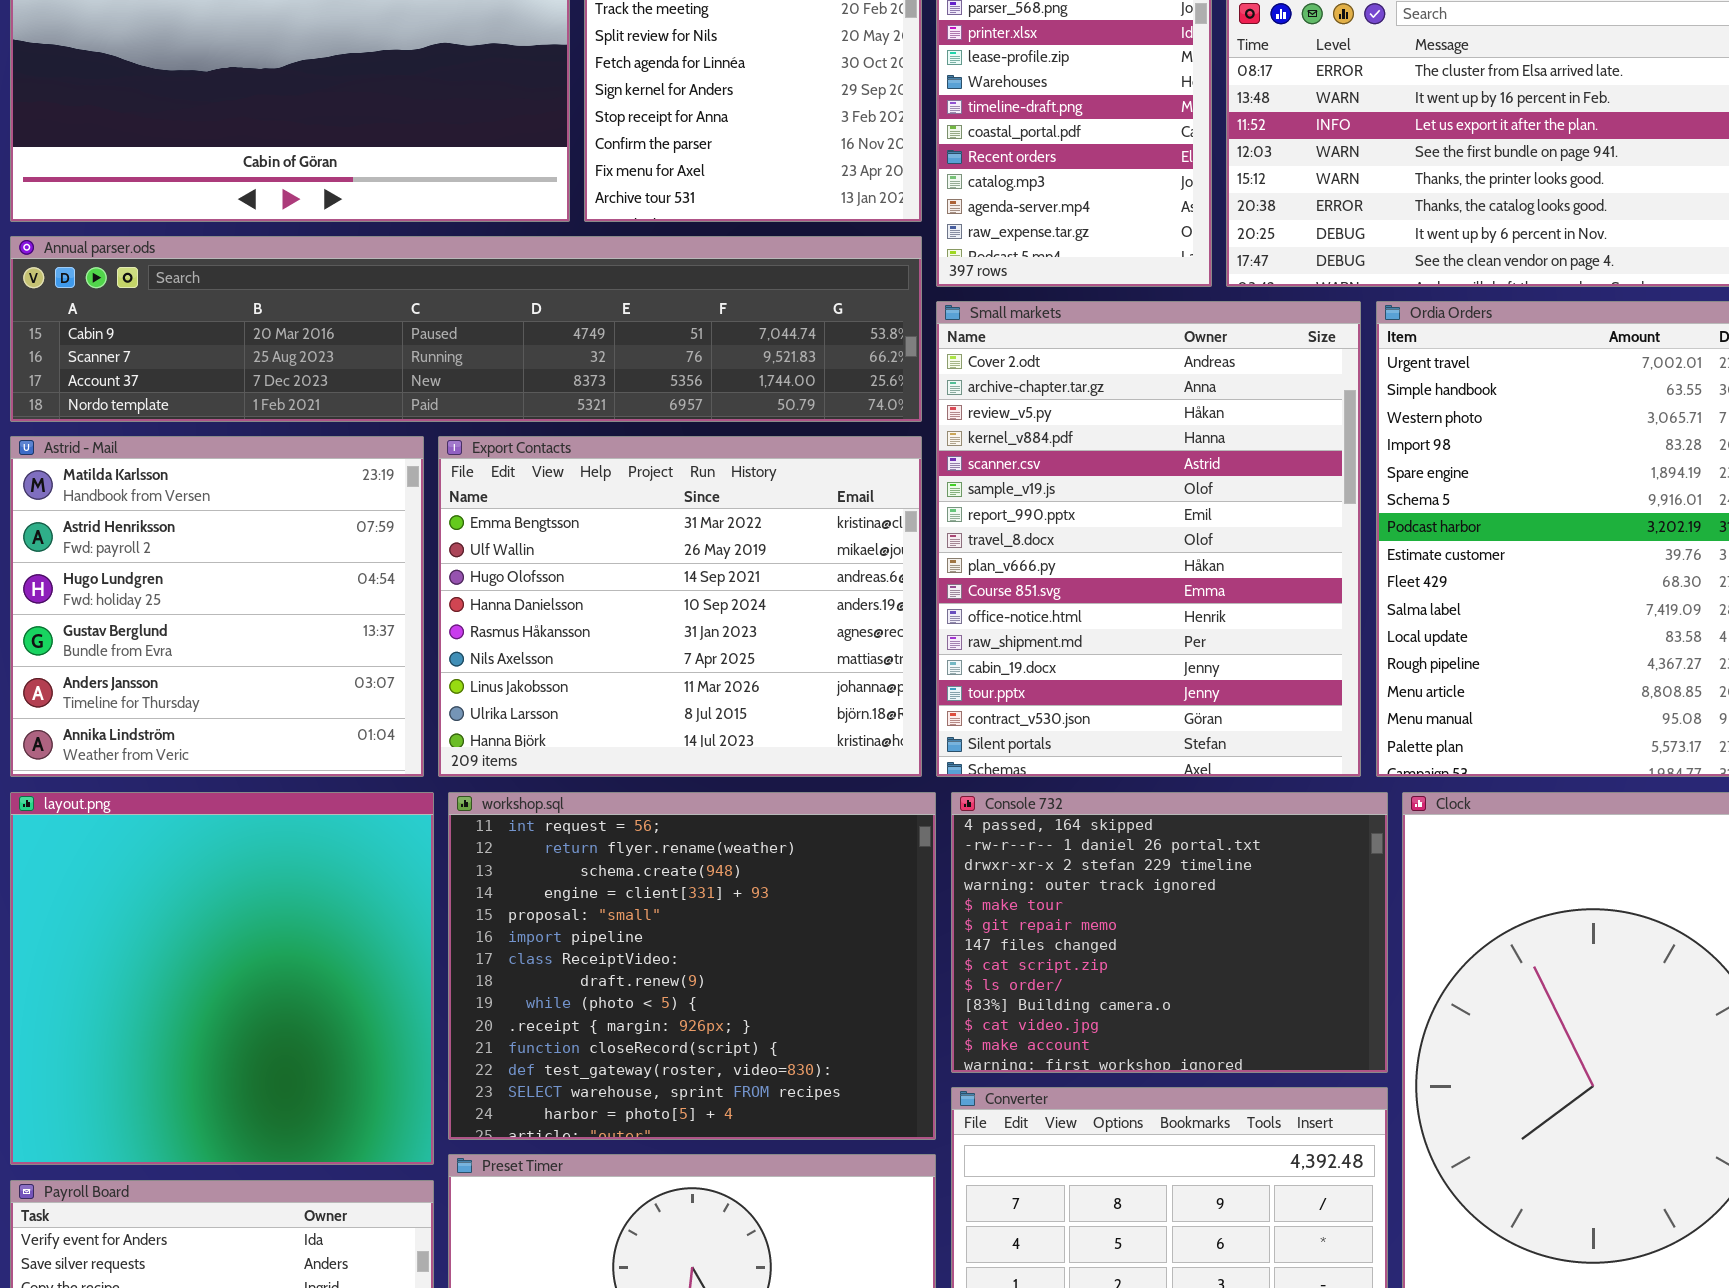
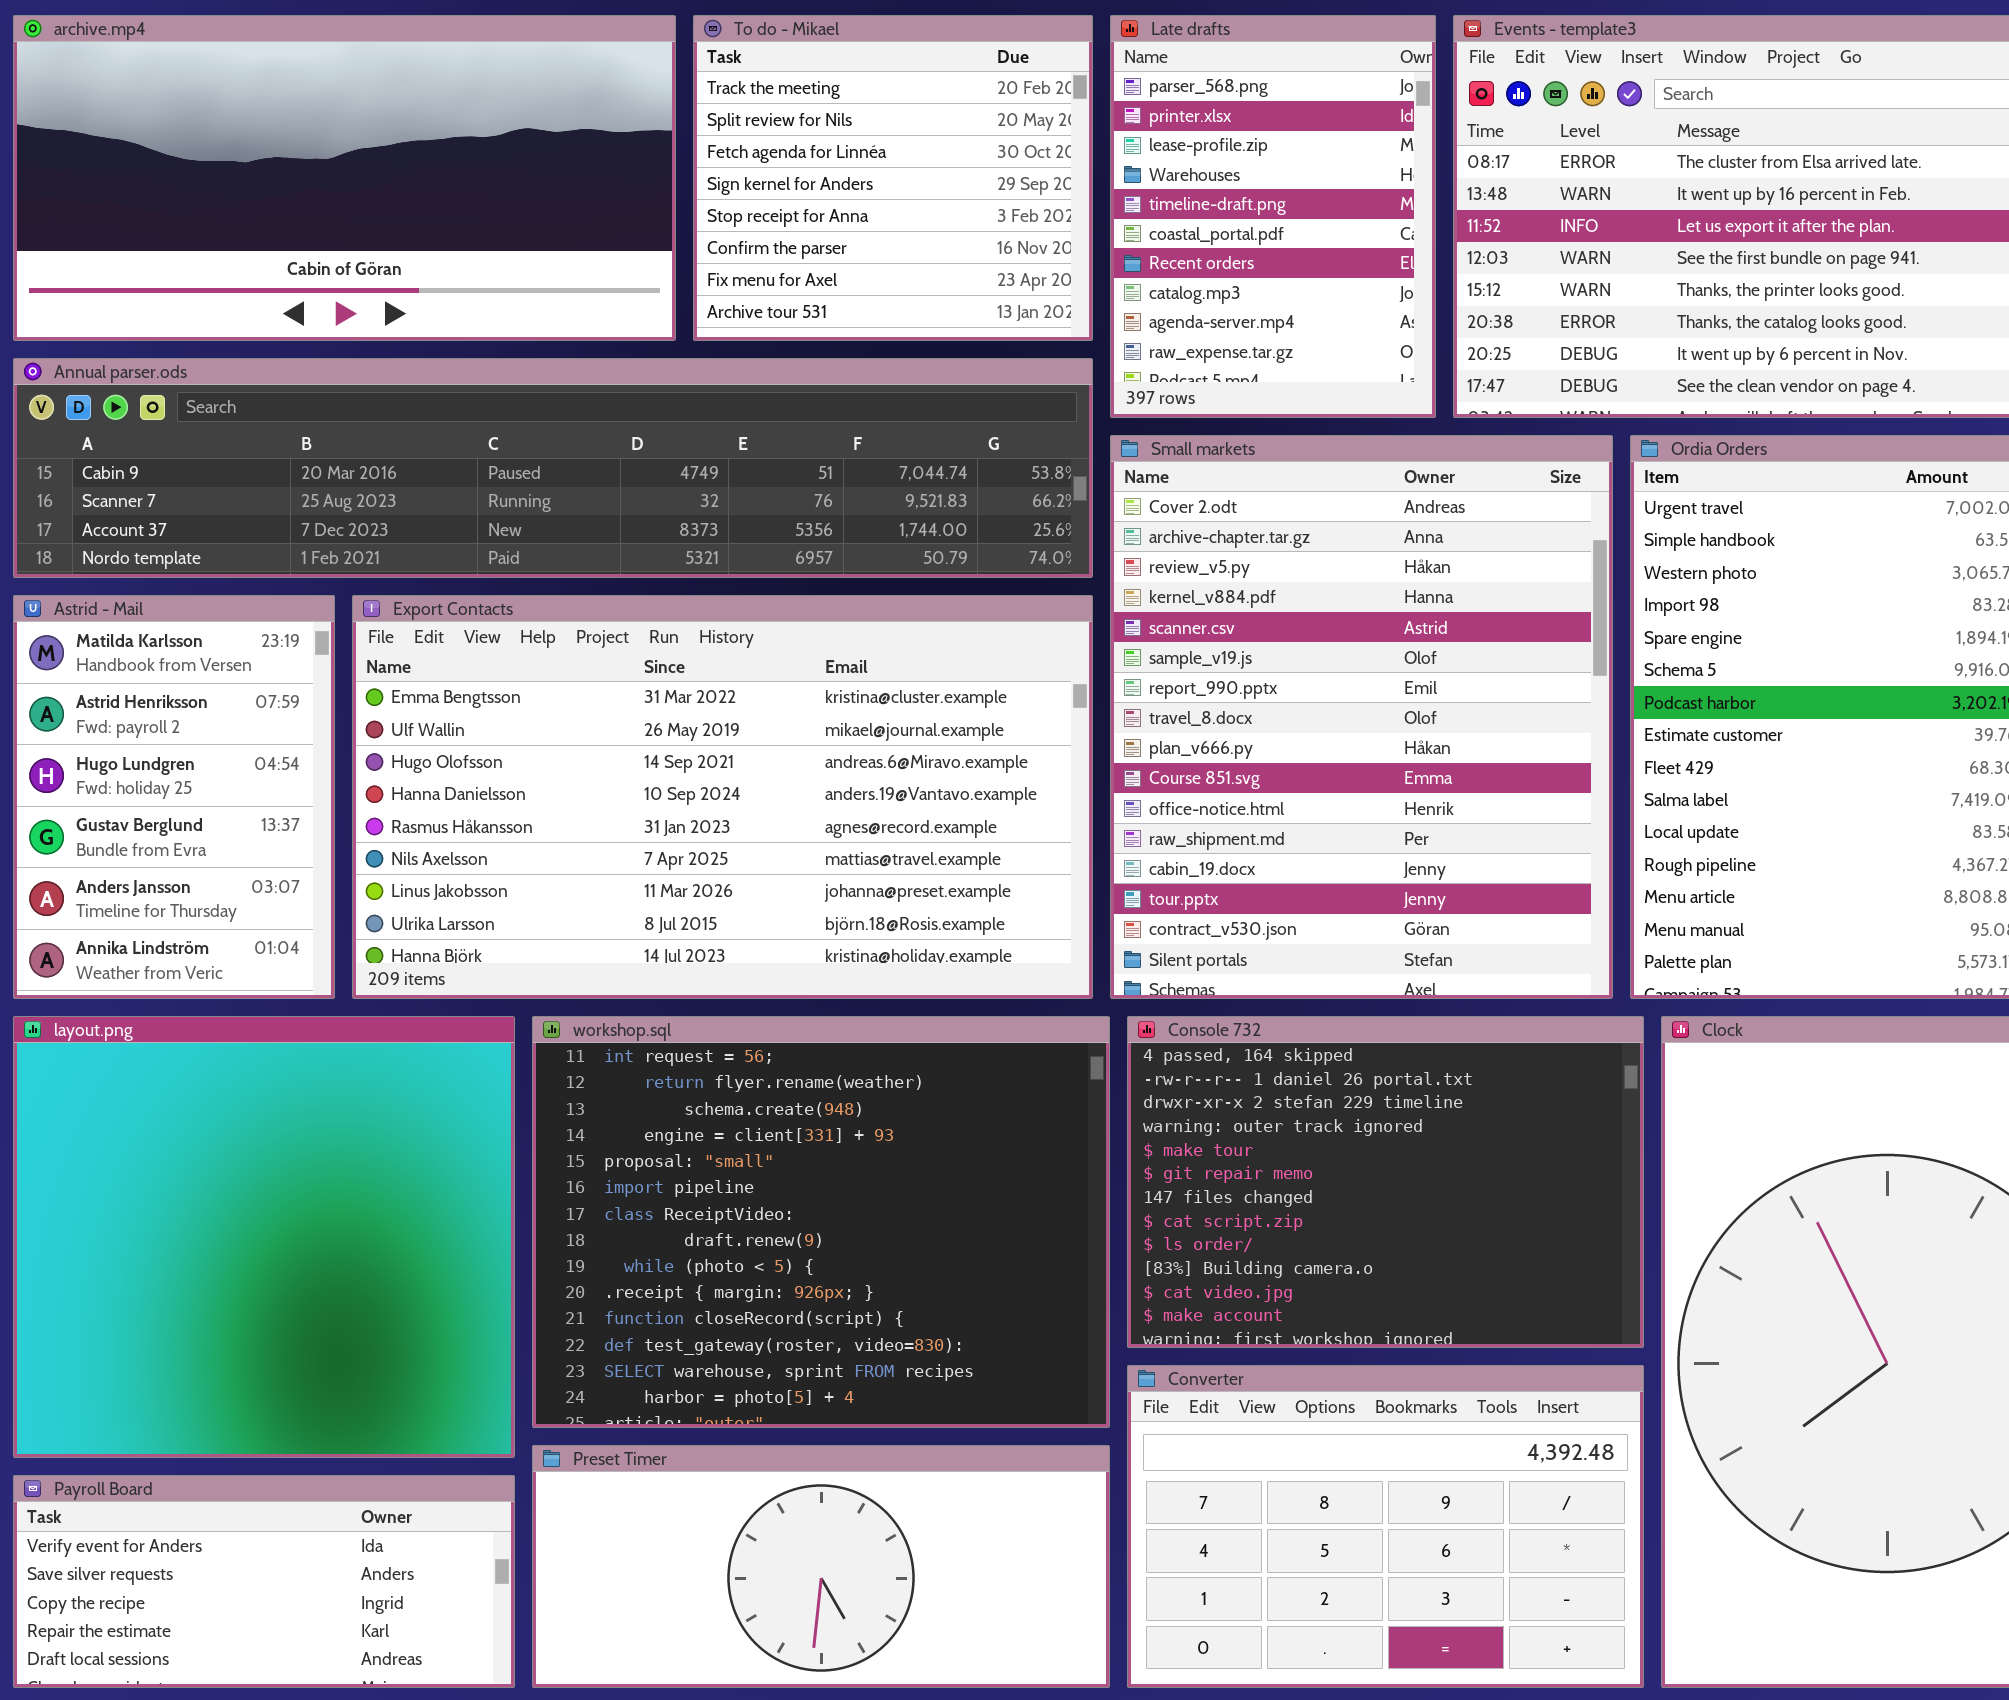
Astrid - Mail: [10,436,424,777] -> [13,595,335,999], resized
Export Contacts: [438,436,922,777] -> [352,595,1093,999], resized

